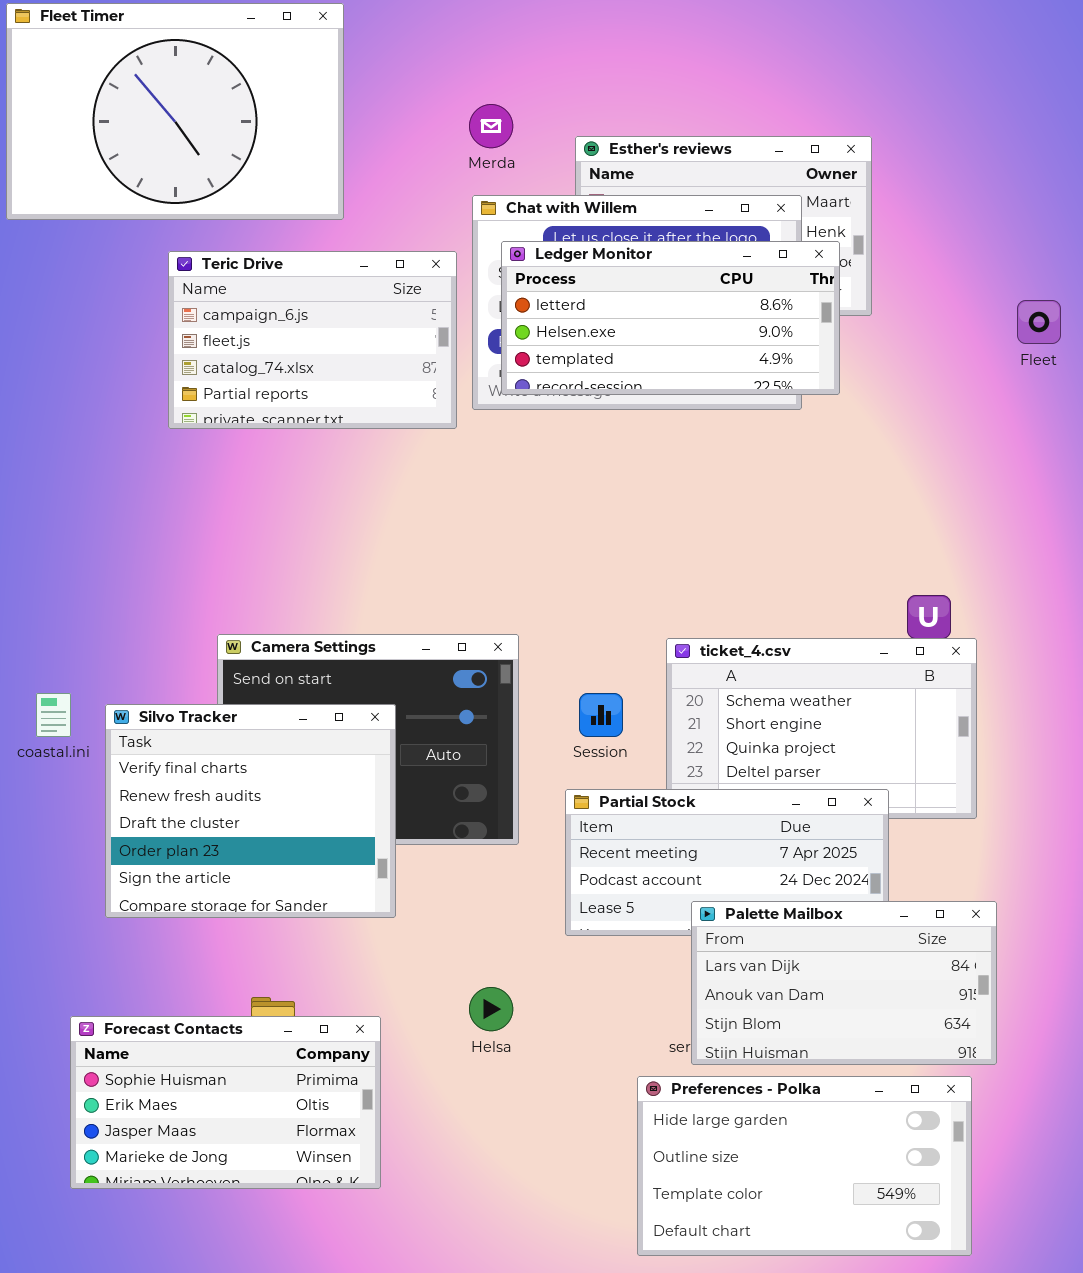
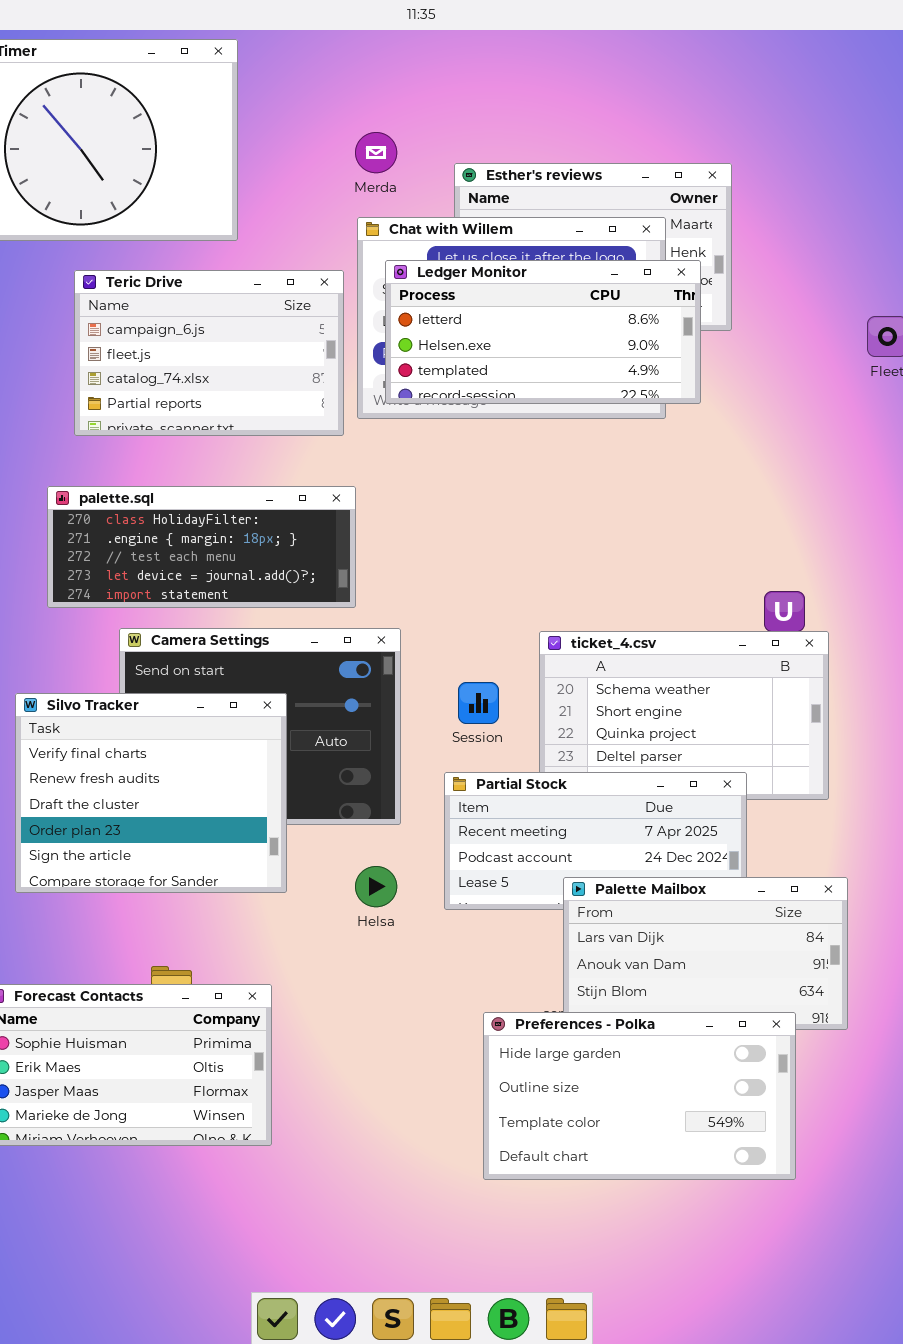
palette.sql: none -> [47,486,356,608], opened
Helsa: [469,987,513,1031] -> [355,866,397,907], moved
Preferences - Polka: [637,1076,972,1256] -> [483,1012,796,1180], moved

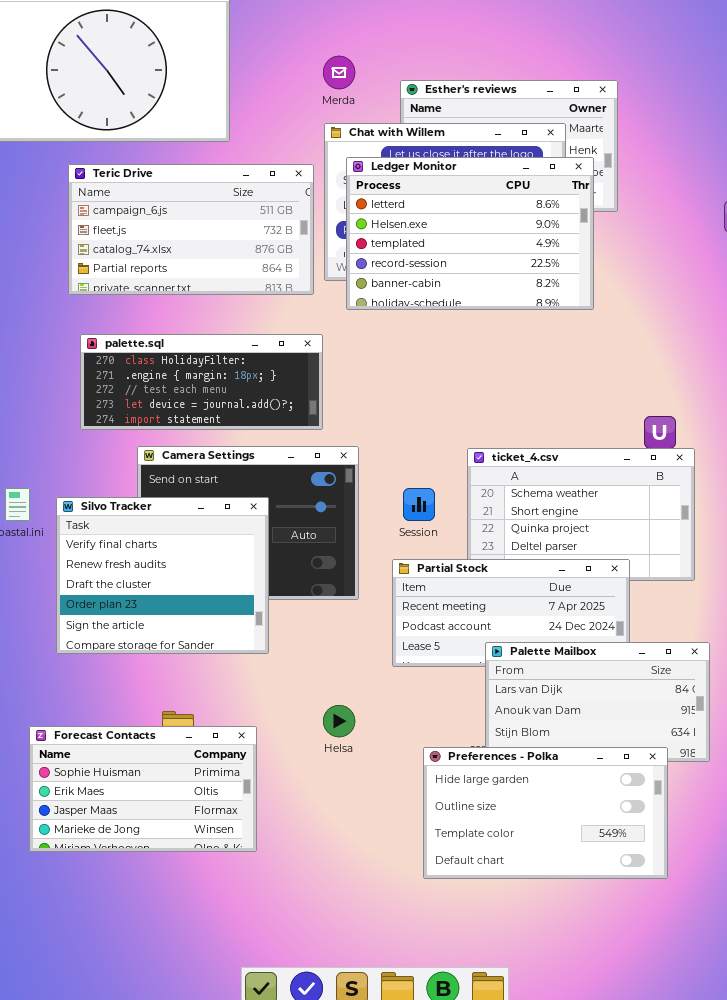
Ledger Monitor: [385,260,701,404] -> [346,157,594,310], resized
Teric Drive: [74,270,344,436] -> [68,164,314,295], resized
Helsa: [355,866,397,907] -> [323,705,355,737], moved

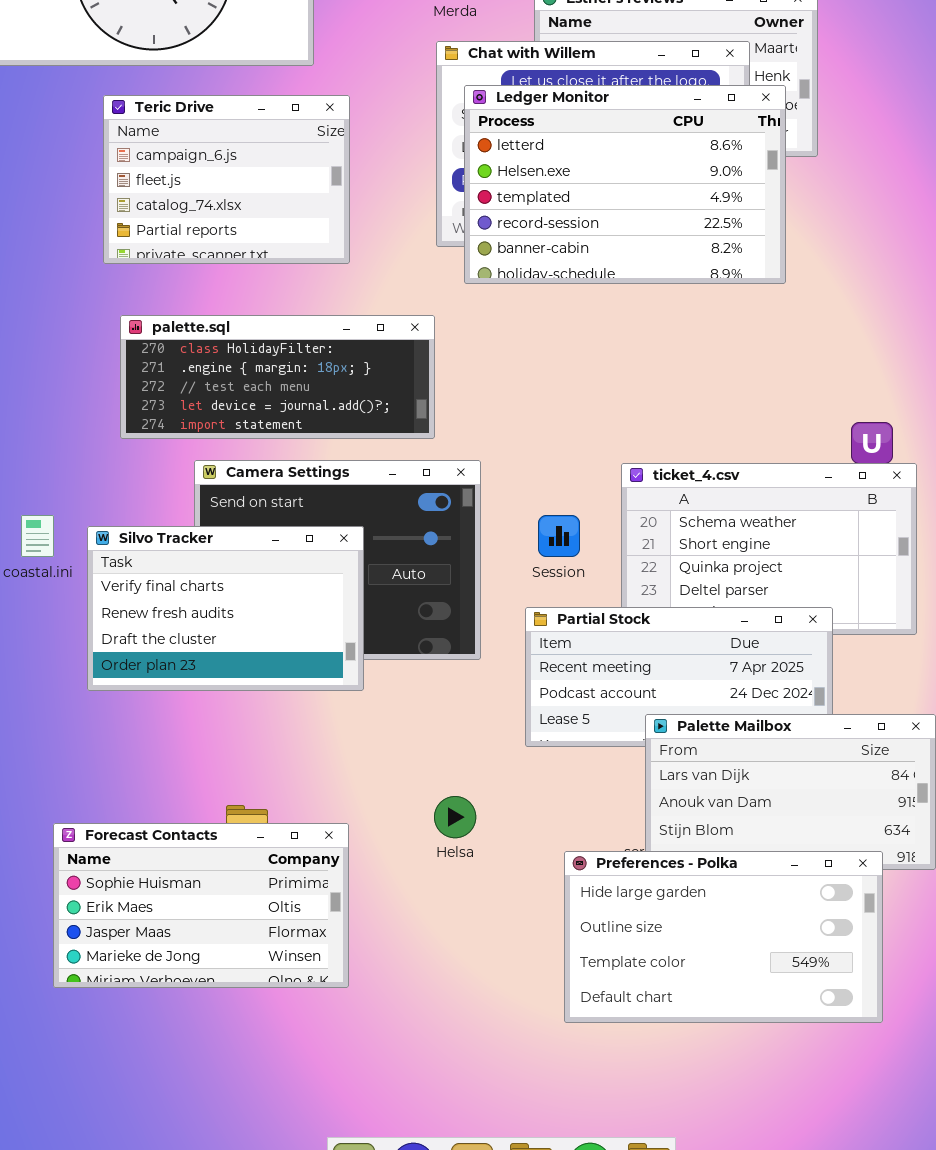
Teric Drive: [68,164,314,295] -> [103,95,350,264], resized
Silvo Tracker: [56,497,269,654] -> [87,526,364,691], resized

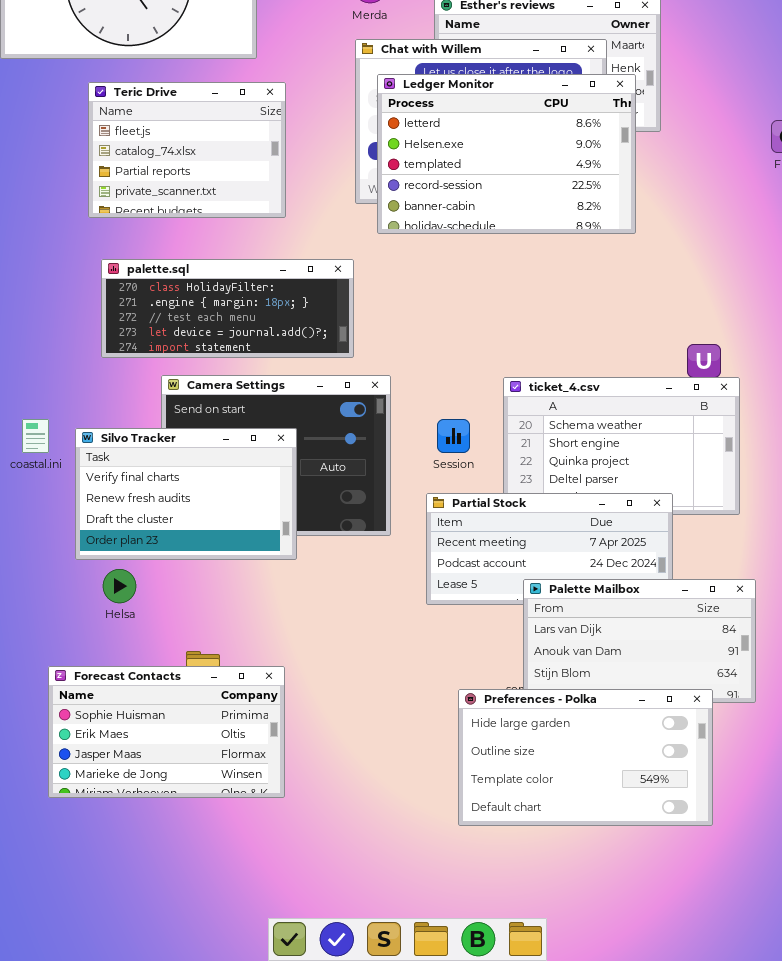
Teric Drive: [103,95,350,264] -> [88,82,286,218], scrolled down 1 row
Helsa: [434,796,476,838] -> [103,569,136,603], moved

